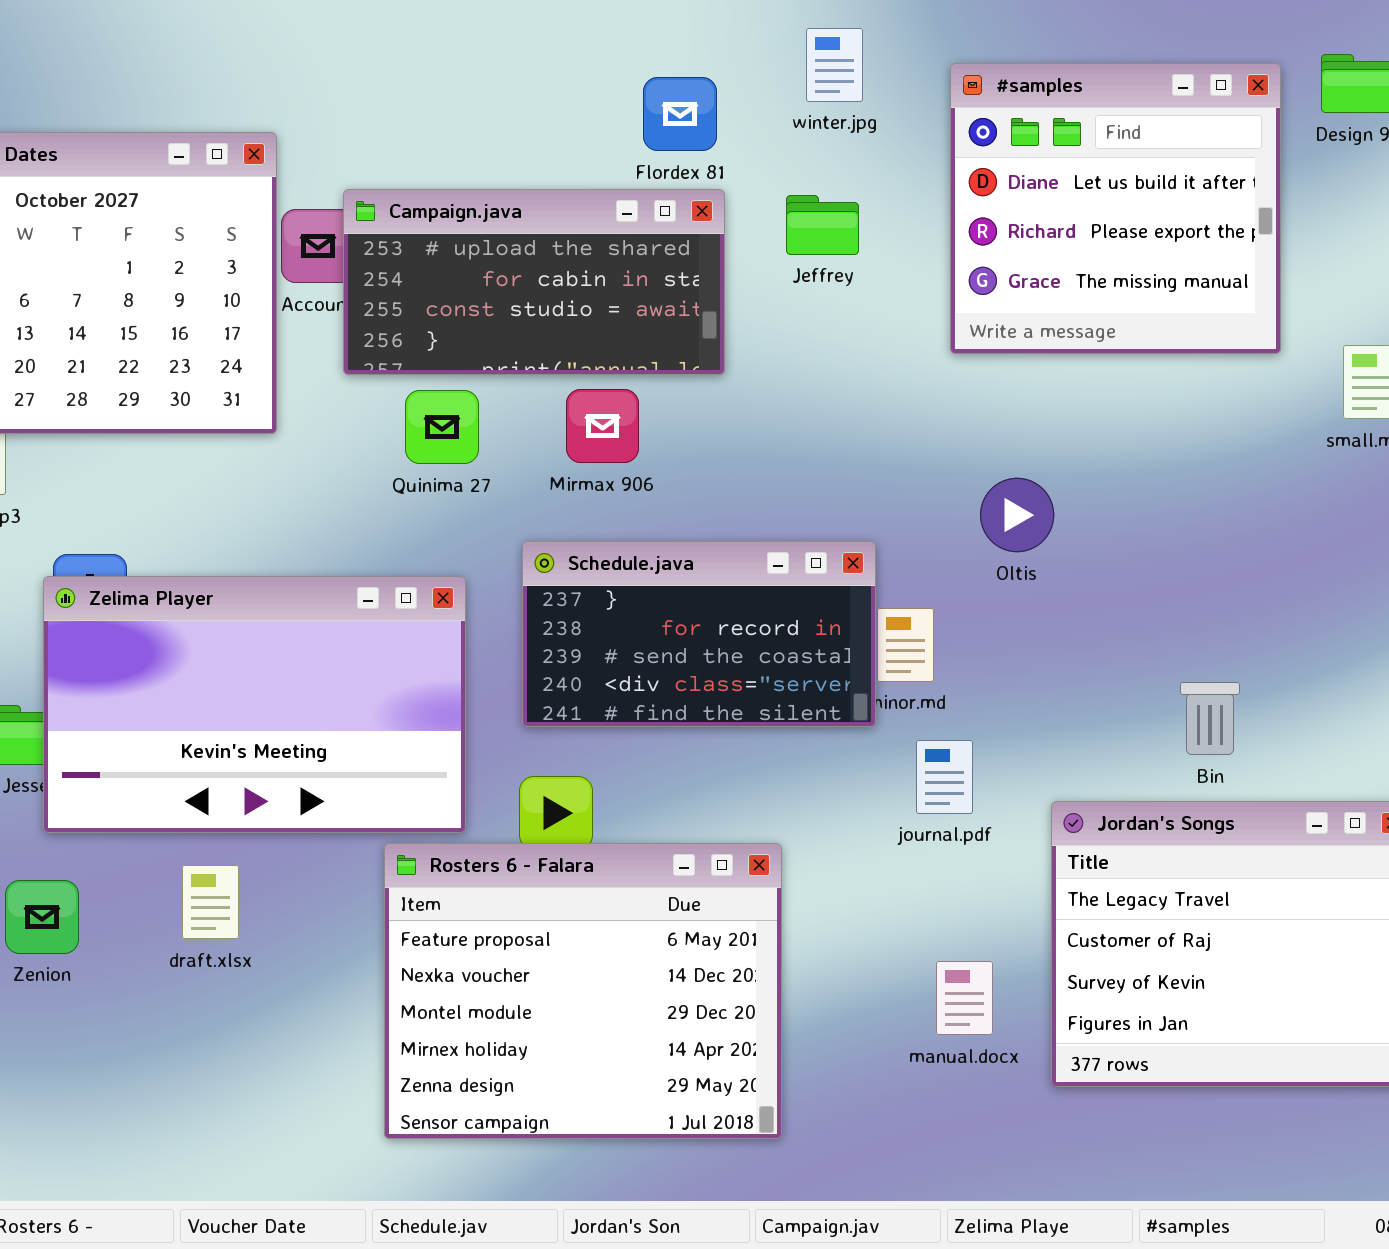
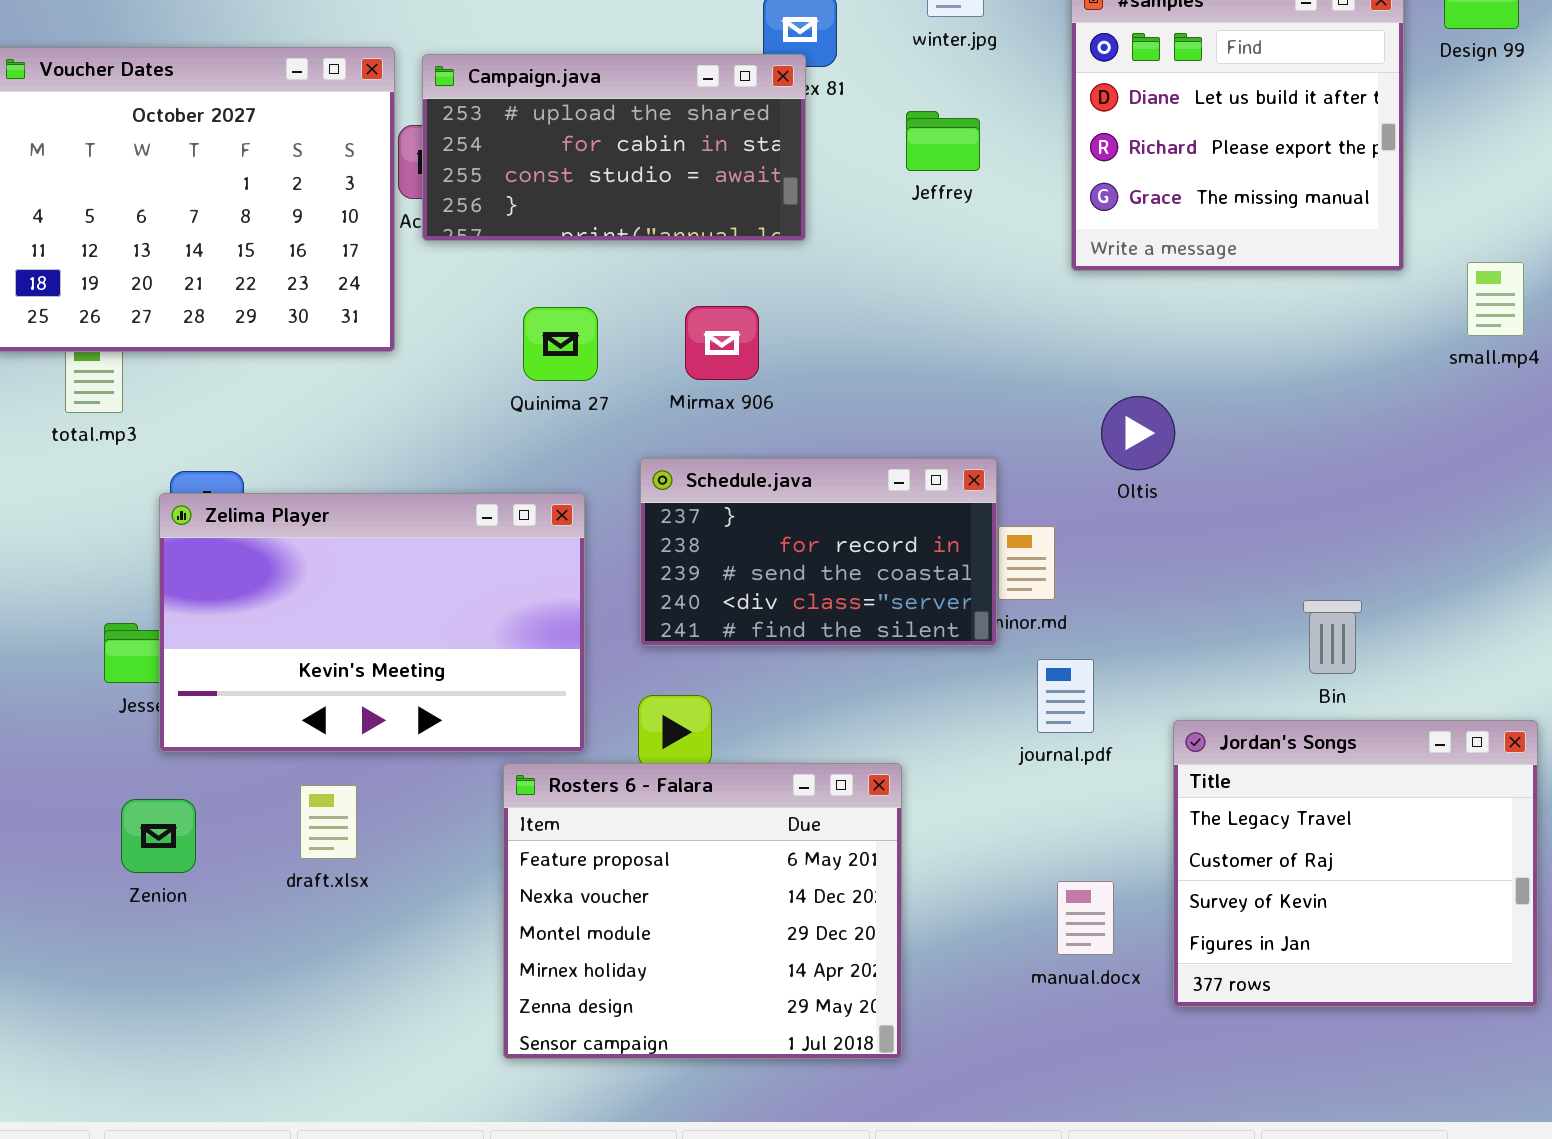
Campaign.java: [343,189,725,375] -> [422,54,806,241], moved

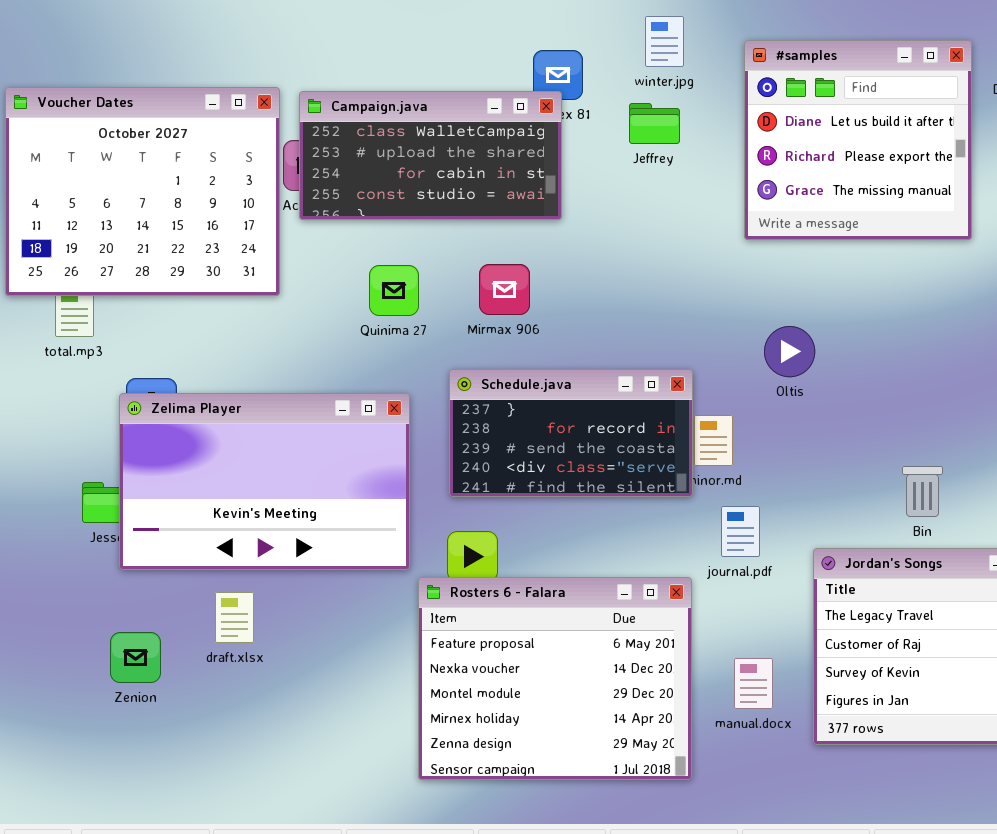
Campaign.java: [422,54,806,241] -> [299,91,562,220], scrolled up 1 row
Jeffrey: [906,111,980,171] -> [629,103,680,144], moved
Rosters 6 - Falara: [503,763,902,1059] -> [418,577,692,780], moved
Zenion: [121,799,196,873] -> [110,632,161,683], moved

